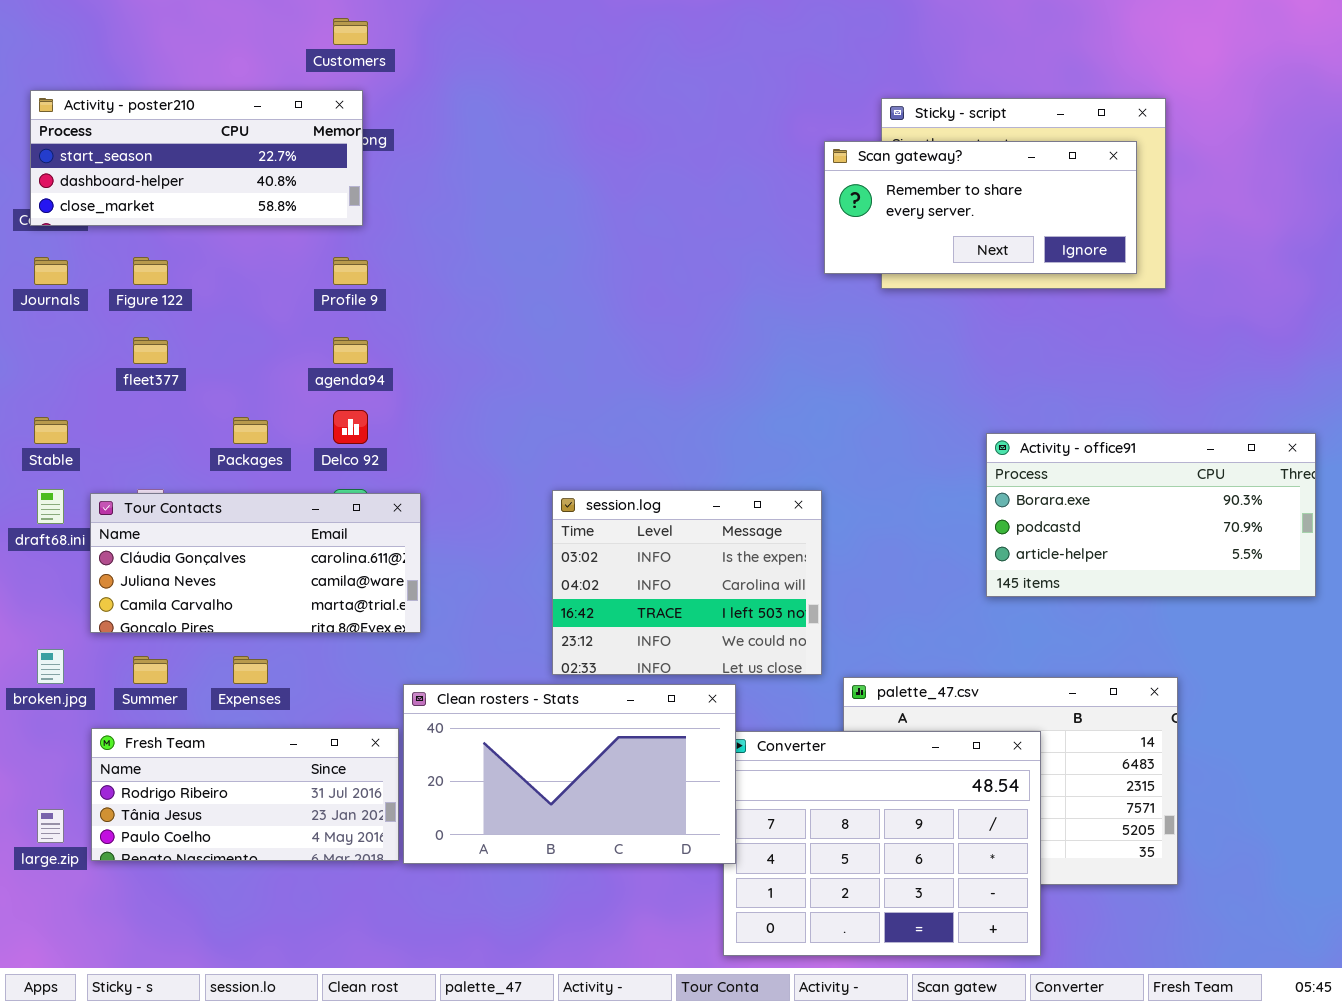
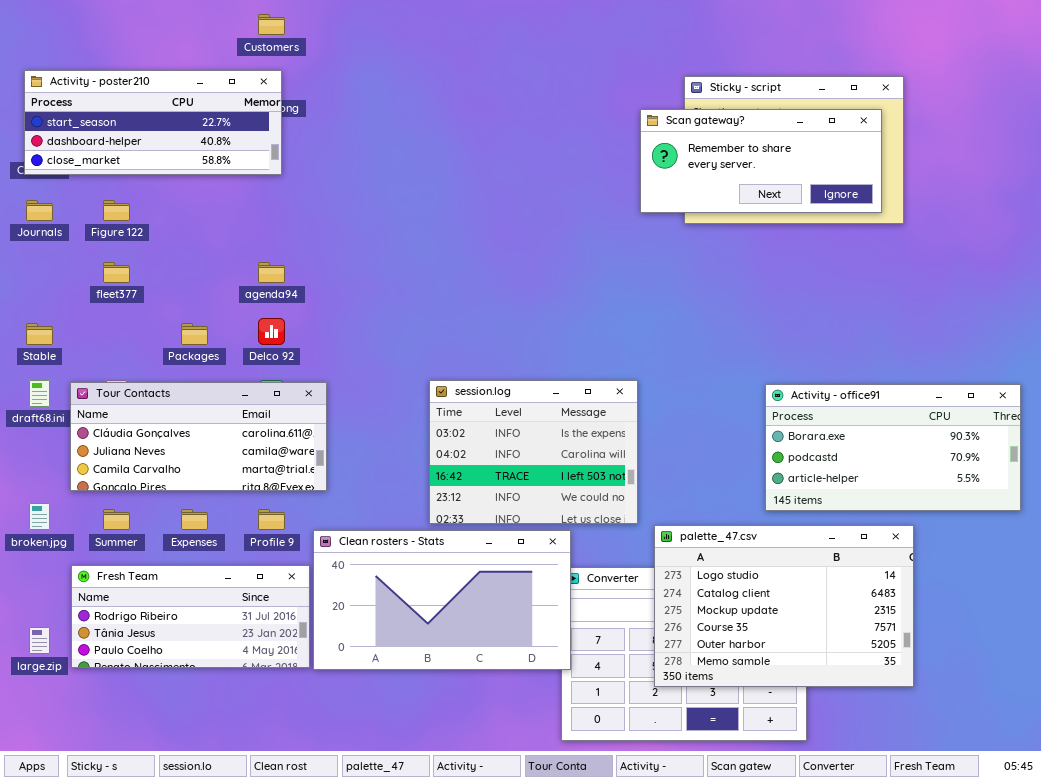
Profile 9: [333,257,368,285] -> [258,509,285,530], moved
Activity - office91: [986,433,1316,597] -> [765,384,1021,511], moved
palette_47.csv: [843,677,1178,885] -> [654,525,914,687], raised

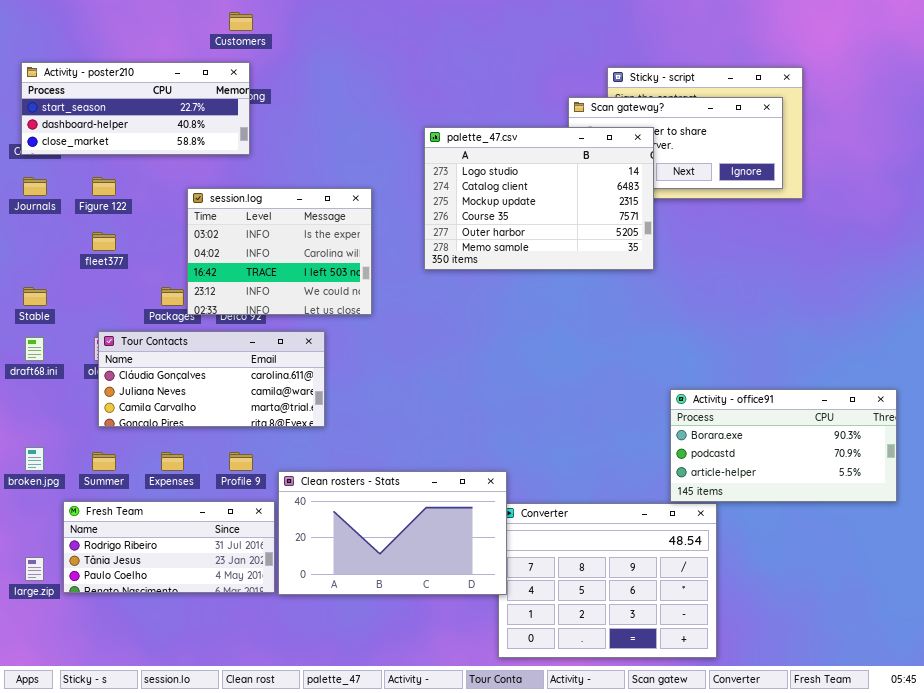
session.log: [429,380,638,524] -> [187,188,372,315], moved
Tour Contacts: [70,382,327,491] -> [98,331,325,427], moved
Activity - office91: [765,384,1021,511] -> [670,389,897,502], moved
palette_47.csv: [654,525,914,687] -> [424,127,654,270], moved

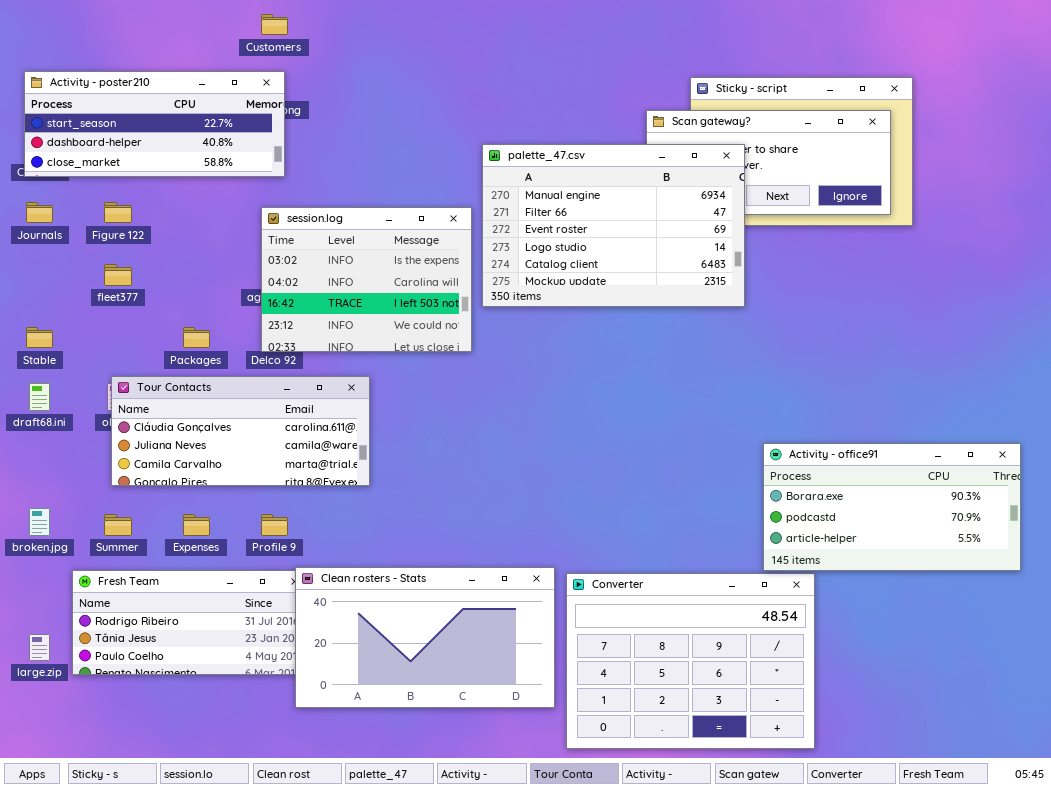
palette_47.csv: [424,127,654,270] -> [482,144,745,307], scrolled up 3 rows
session.log: [187,188,372,315] -> [261,207,472,352], moved
Clean rosters - Stats: [278,471,507,595] -> [295,567,555,708], moved

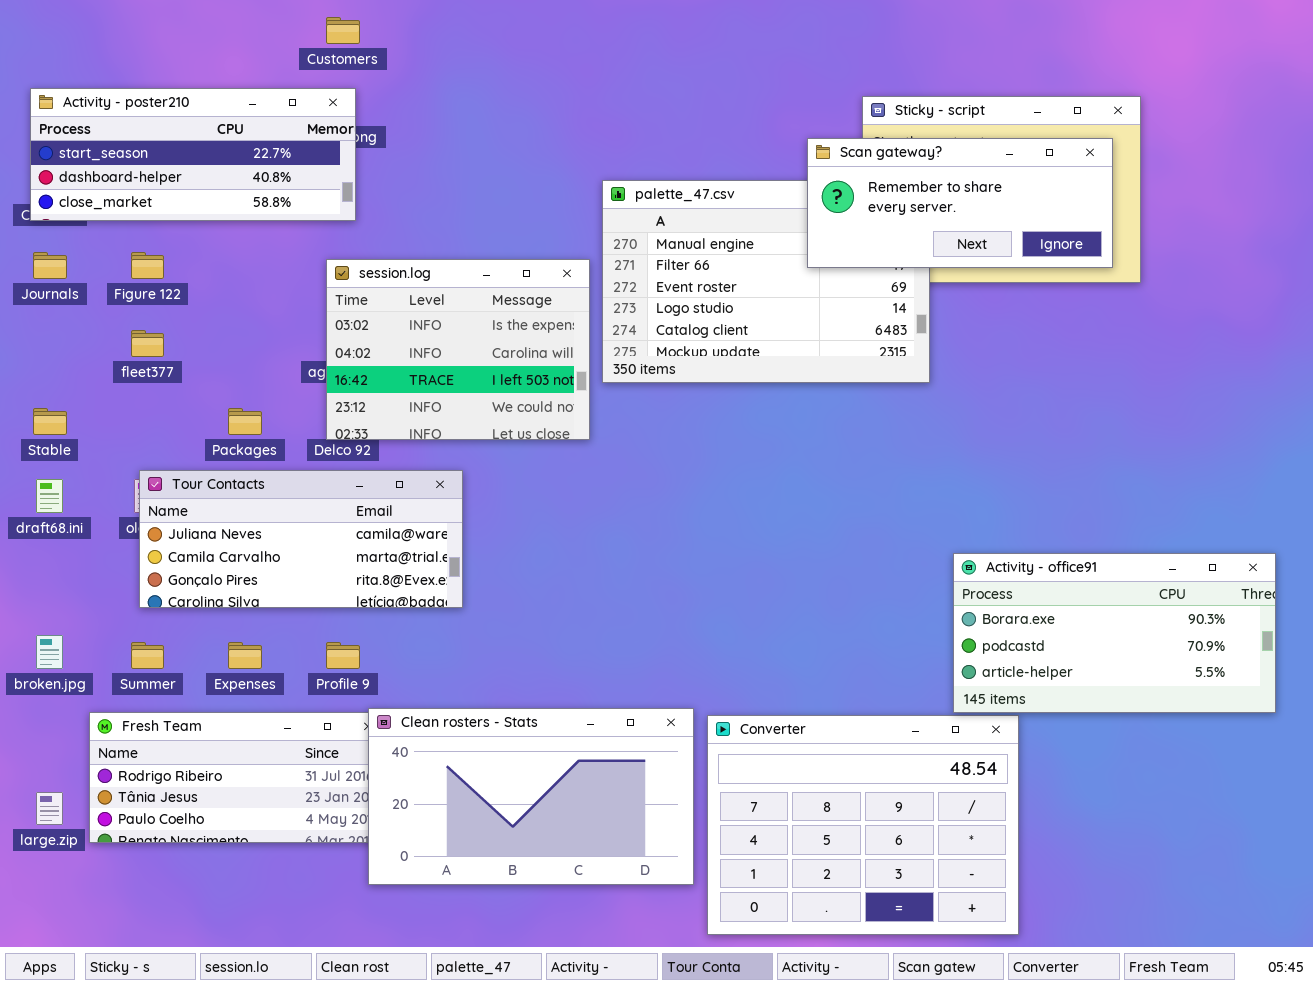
Scan gateway?: [646,110,891,215] -> [807,138,1113,268], raised
Tour Contacts: [111,376,370,486] -> [139,470,463,608], scrolled down 1 row

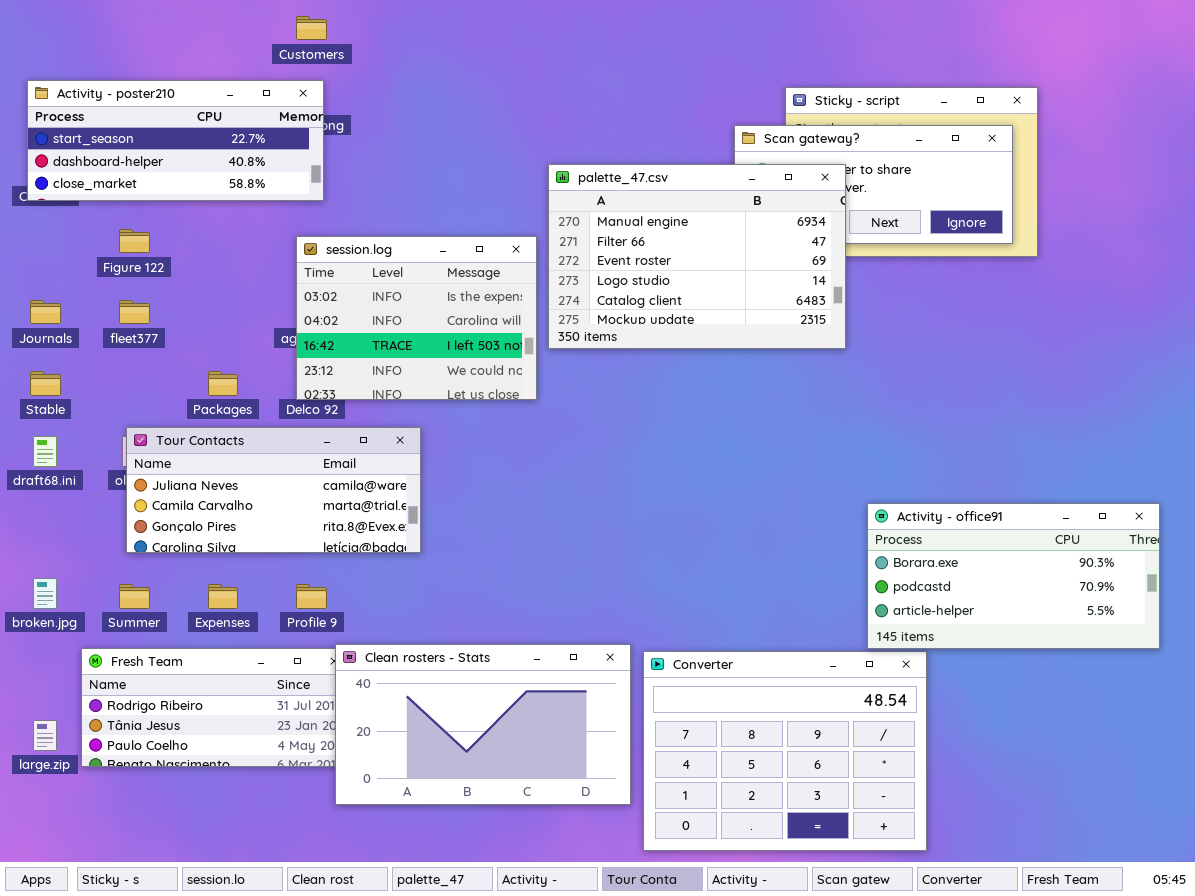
palette_47.csv: [602,180,930,383] -> [548,164,846,349], raised
Journals: [33,252,67,279] -> [30,300,61,324], moved

